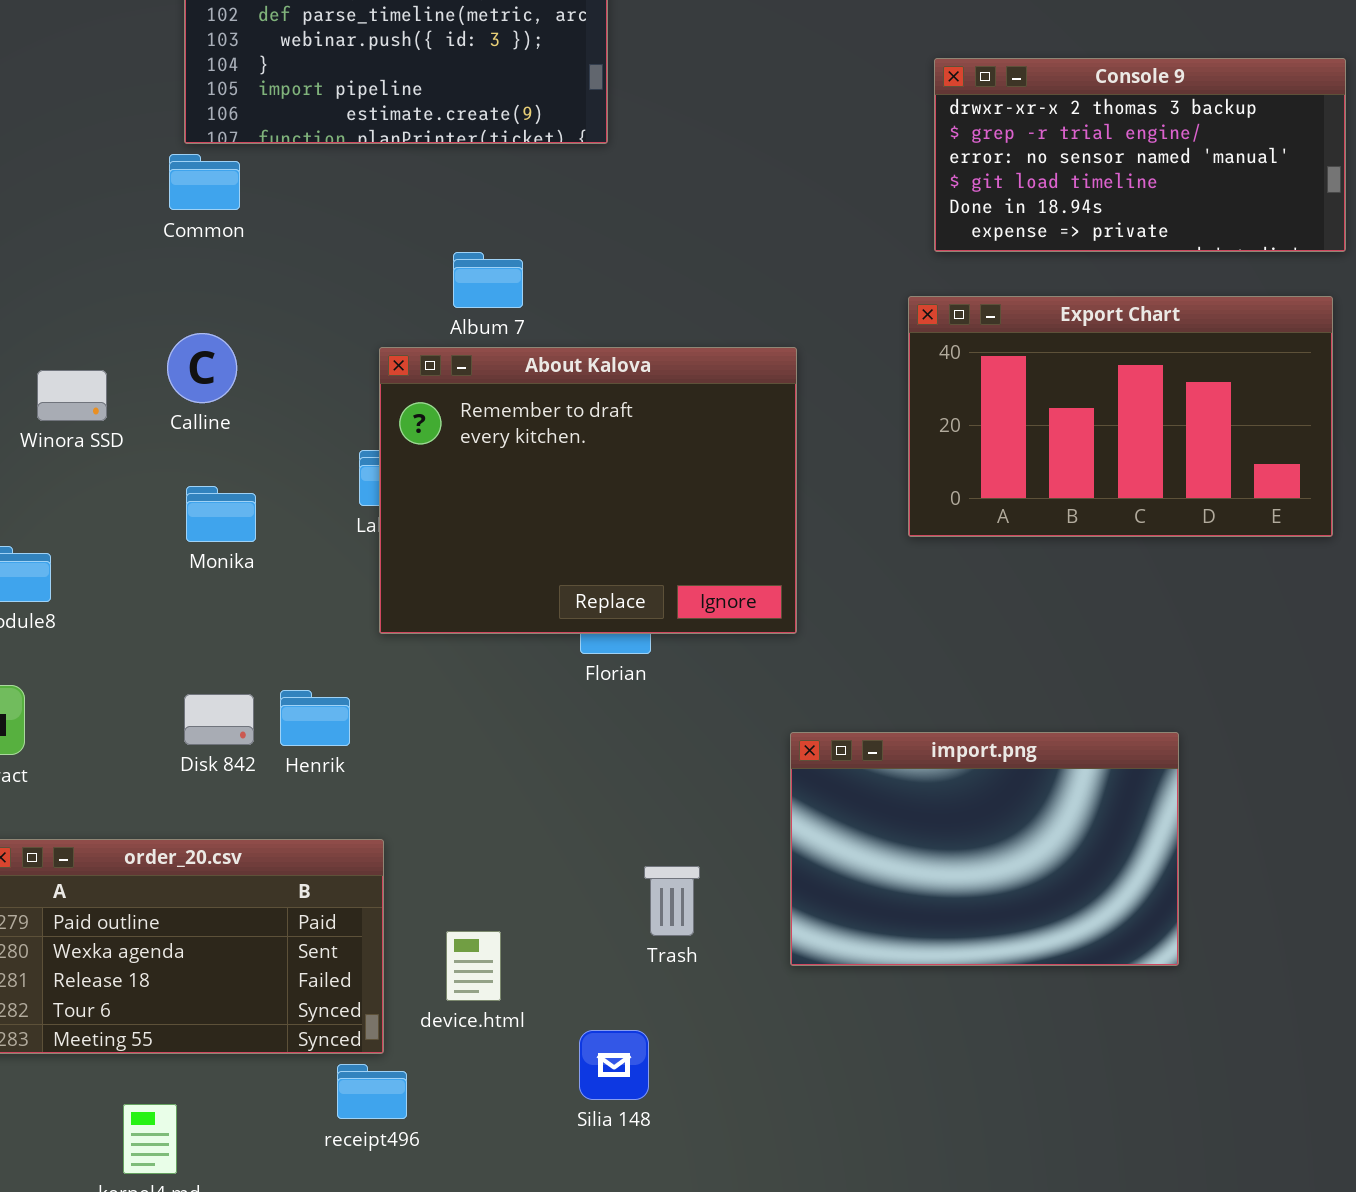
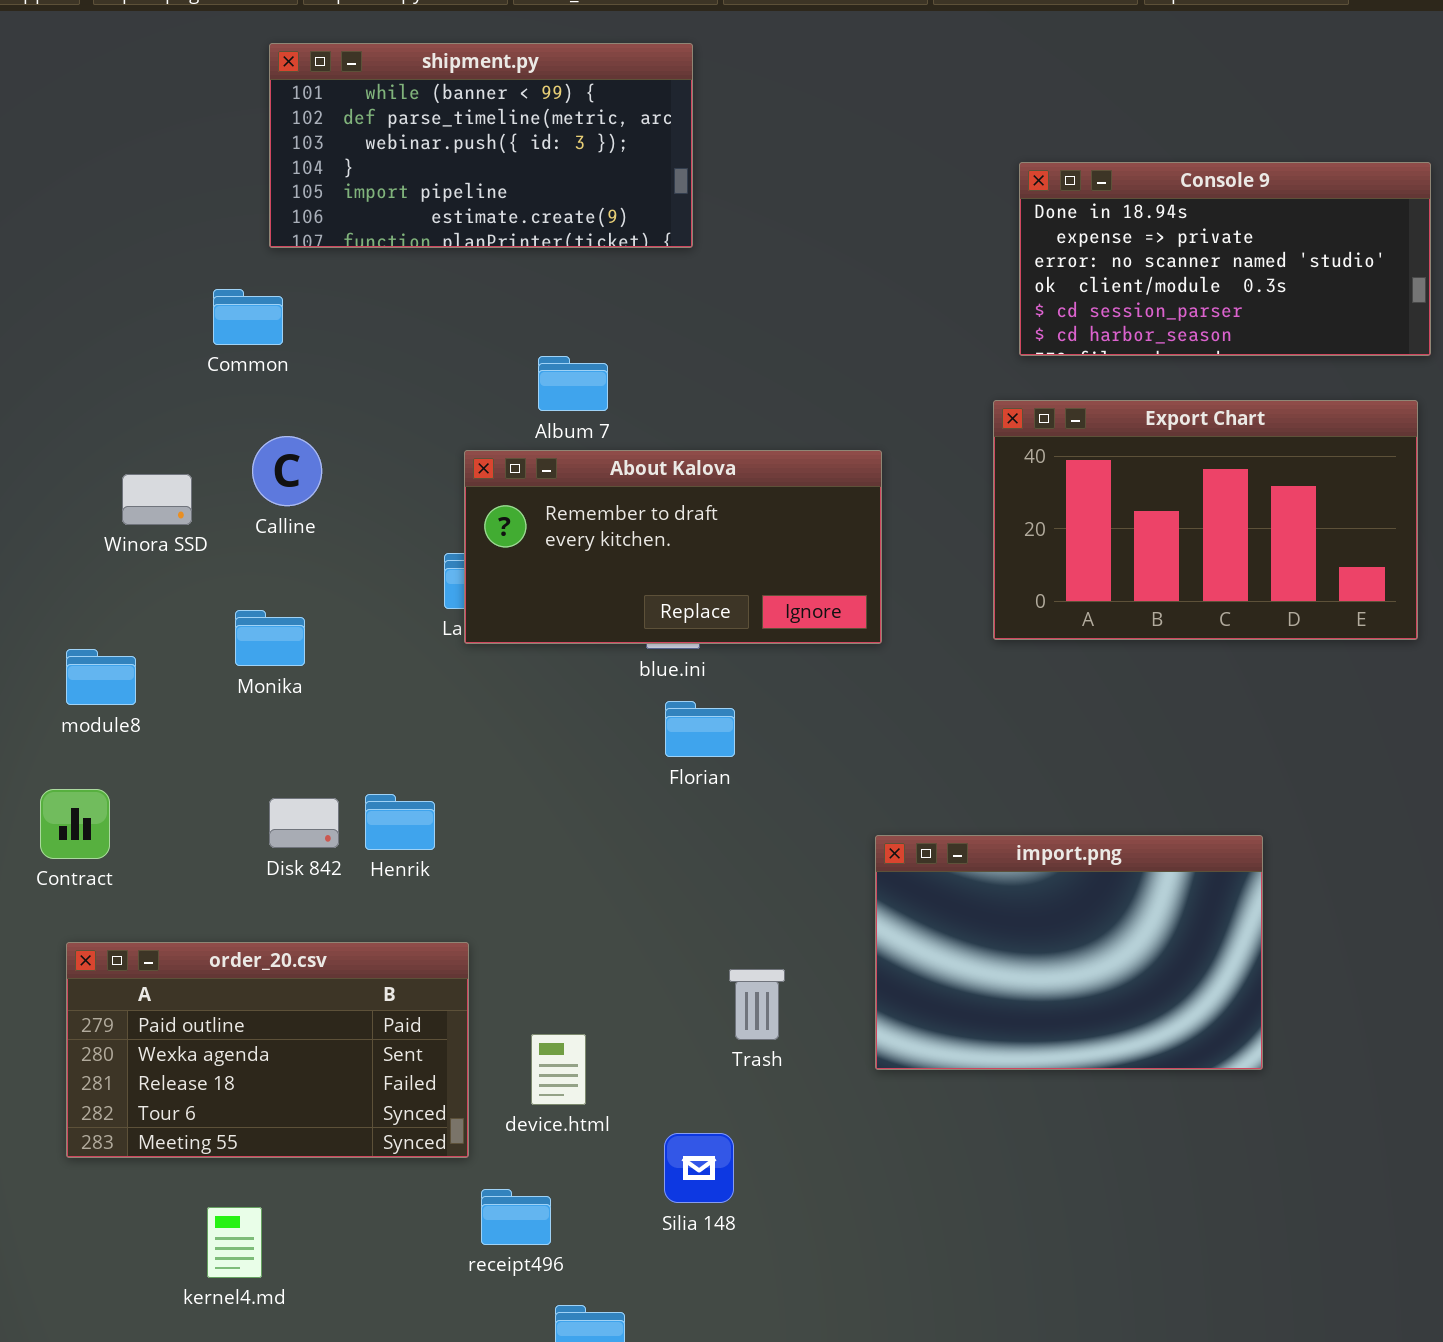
Console 9: [934,58,1346,252] -> [1019,162,1431,356], scrolled down 4 rows
Common: [169,154,240,210] -> [213,289,283,345], moved
About Kalova: [379,347,797,634] -> [464,450,882,644], resized
Monika: [186,486,256,542] -> [235,610,305,666], moved
receipt496: [337,1064,407,1119] -> [481,1189,551,1245], moved

